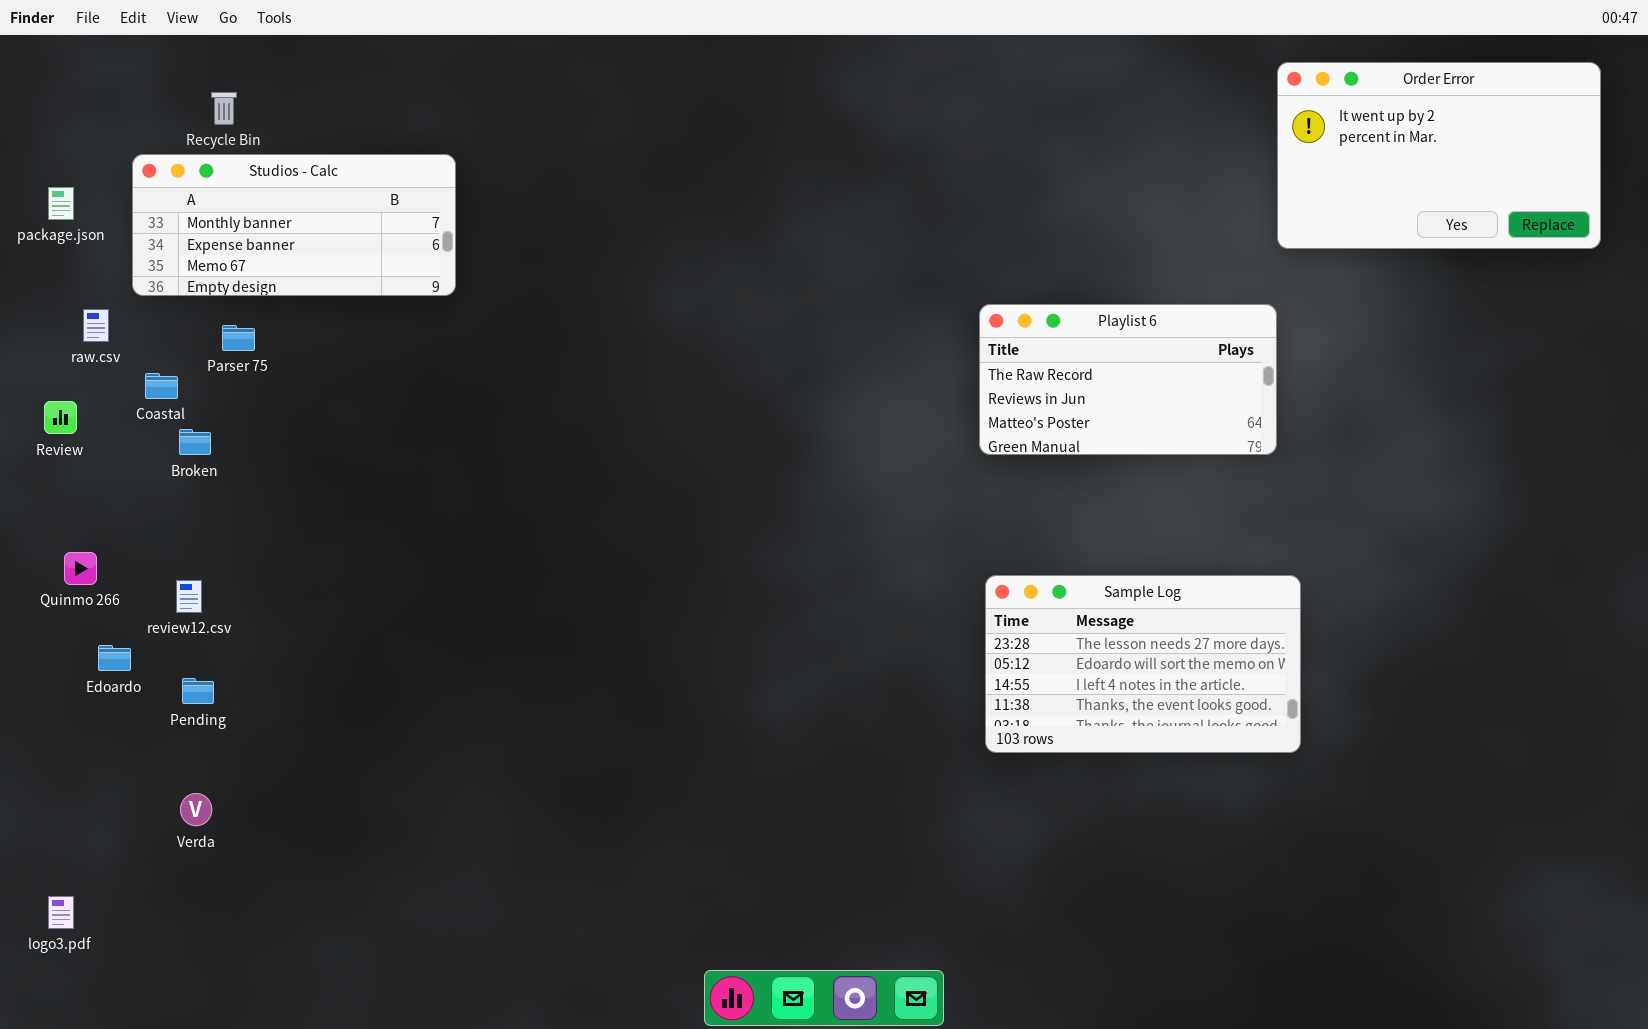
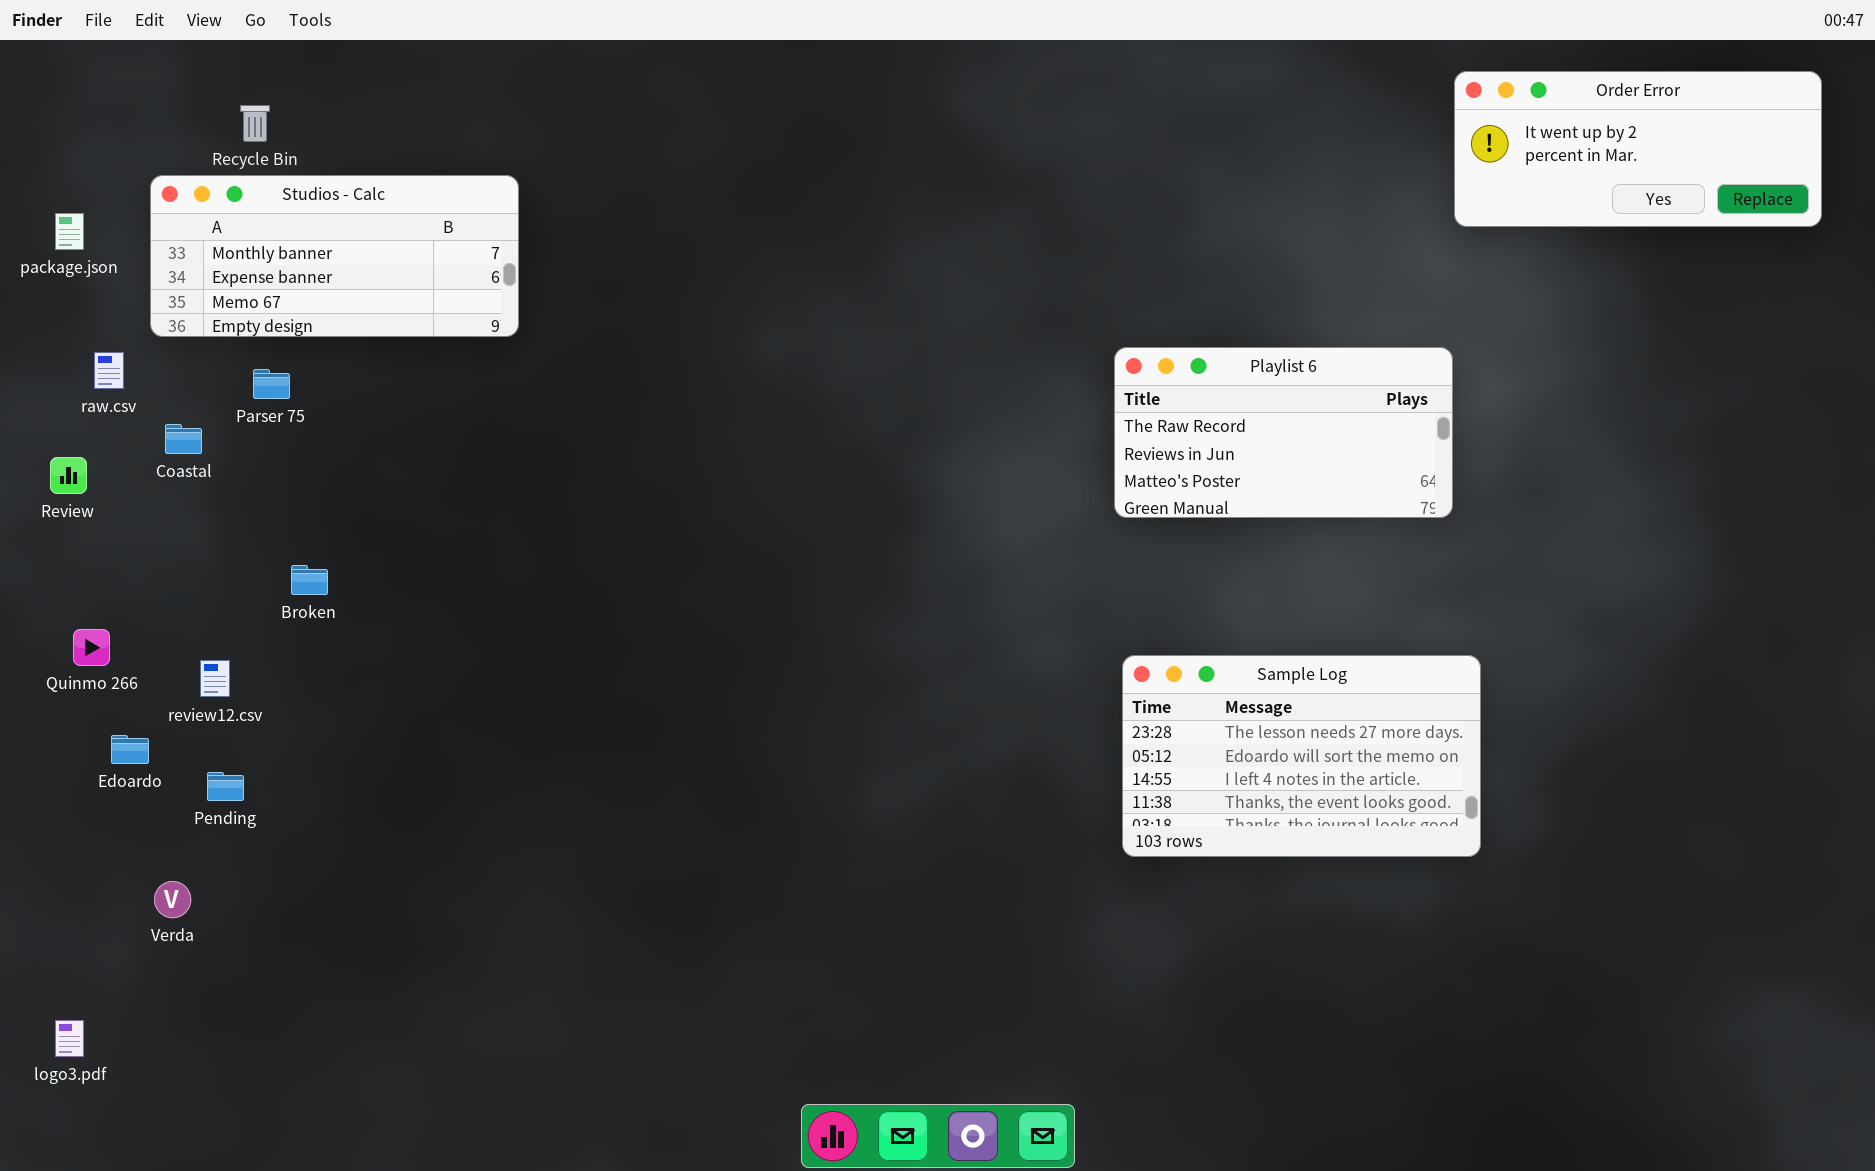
Order Error: [1277,62,1601,249] -> [1454,71,1822,227], resized
Broken: [179,429,211,455] -> [291,565,328,595], moved
Verda: [180,793,212,826] -> [154,881,191,918], moved

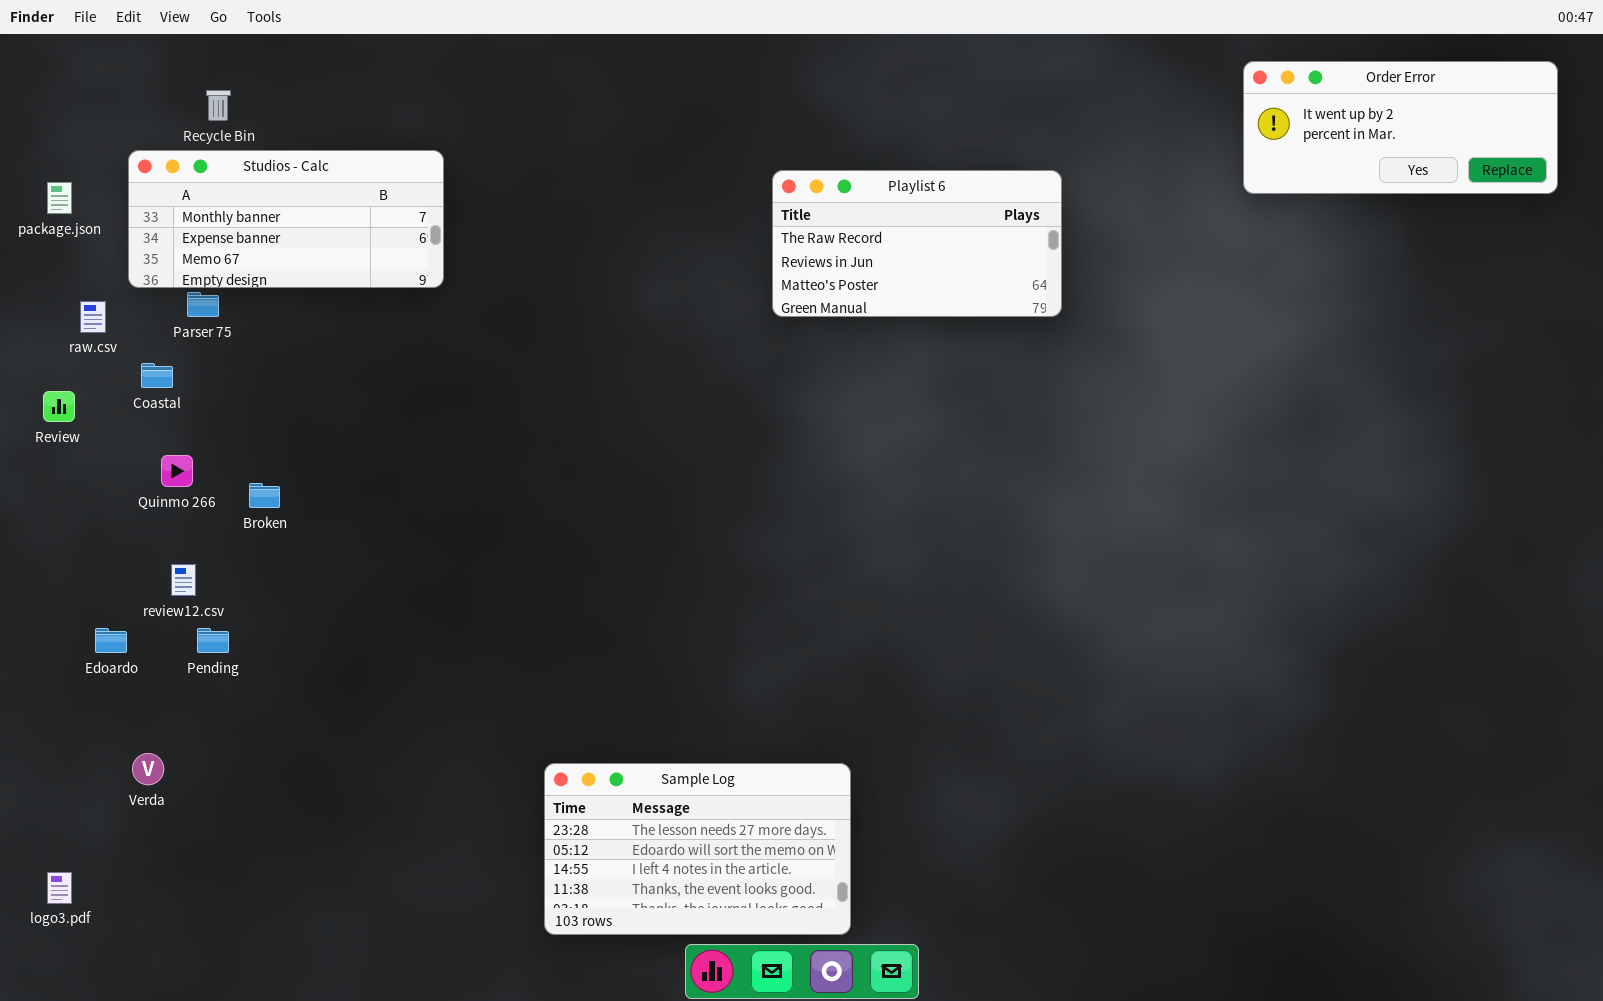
Playlist 6: [1114,347,1453,518] -> [772,170,1062,317], moved
Parser 75: [253,369,290,399] -> [187,292,219,317], moved
Quinmo 266: [73,629,110,666] -> [161,455,193,487], moved
Sample Log: [1122,655,1481,857] -> [544,763,851,935], moved
Pending: [207,772,244,801] -> [197,628,229,653], moved

